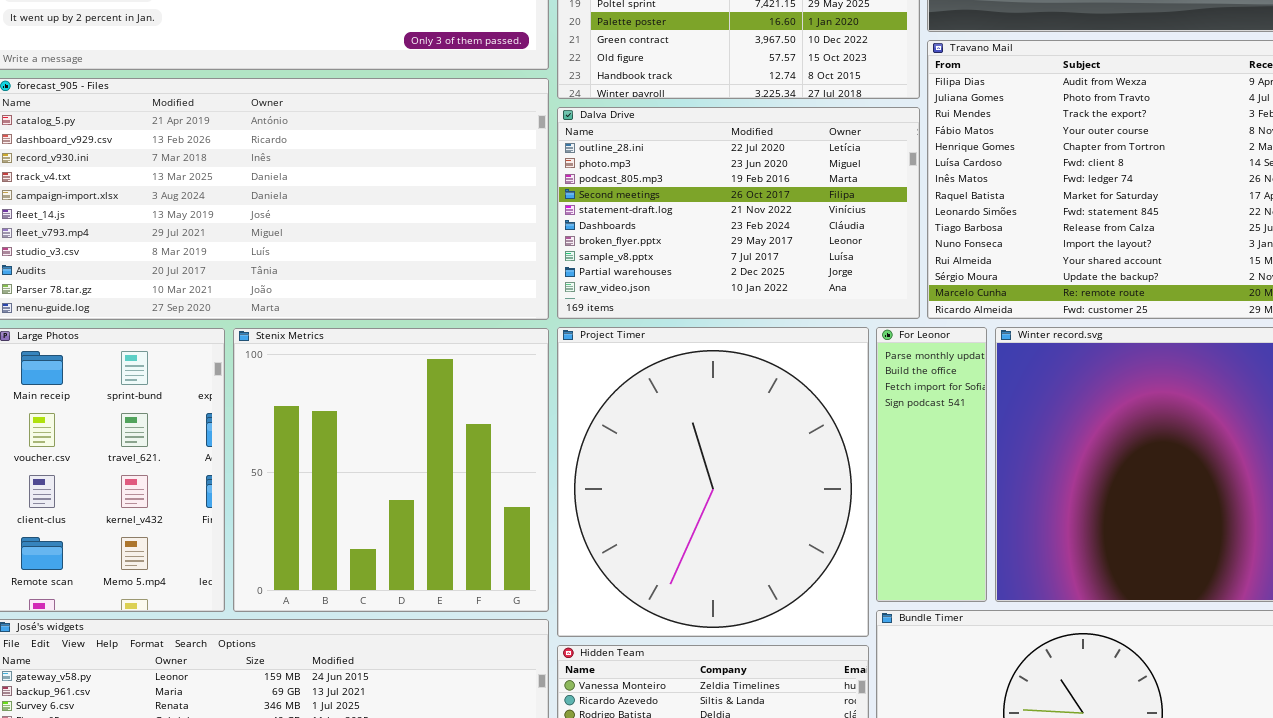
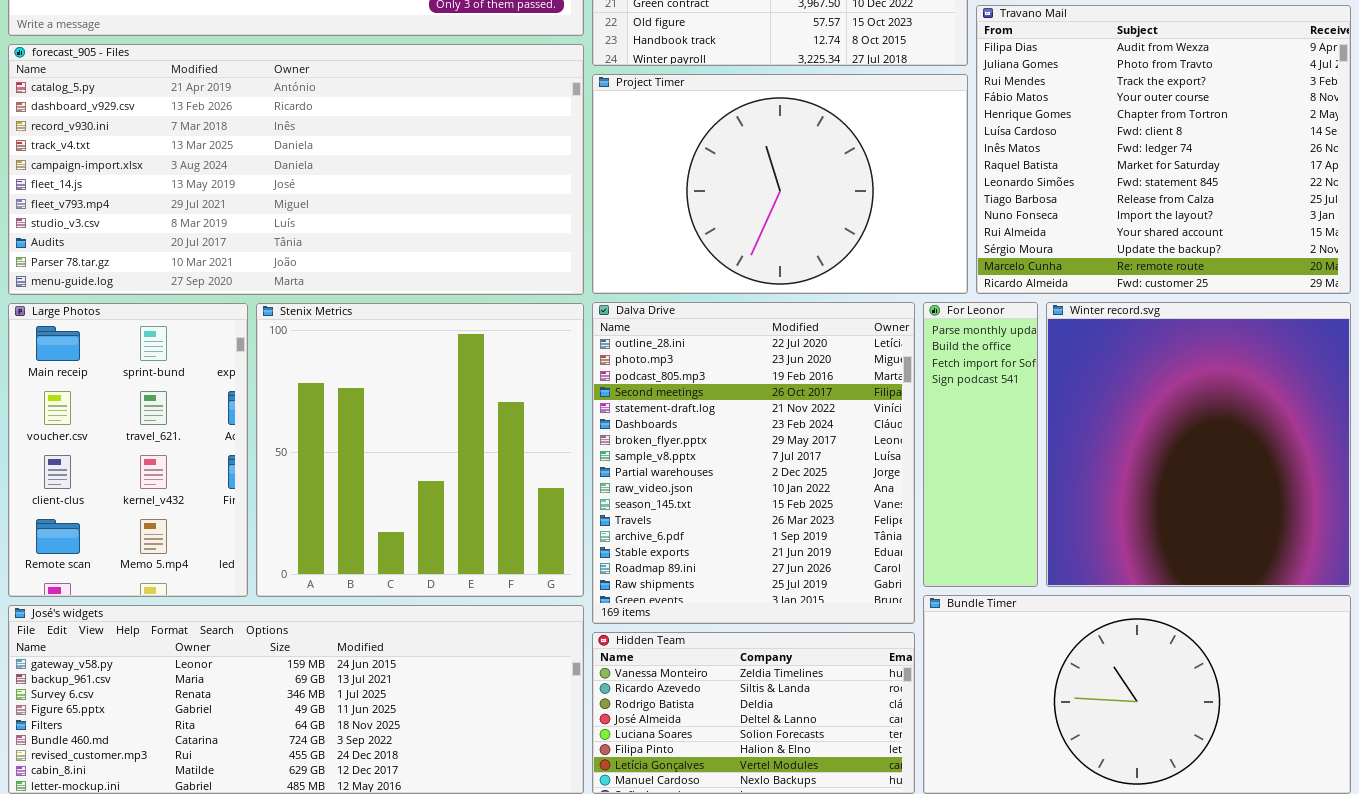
Dalva Drive: [557,107,920,319] -> [592,302,915,624], moved, resized
Project Timer: [557,327,869,637] -> [592,74,968,294], moved, resized

